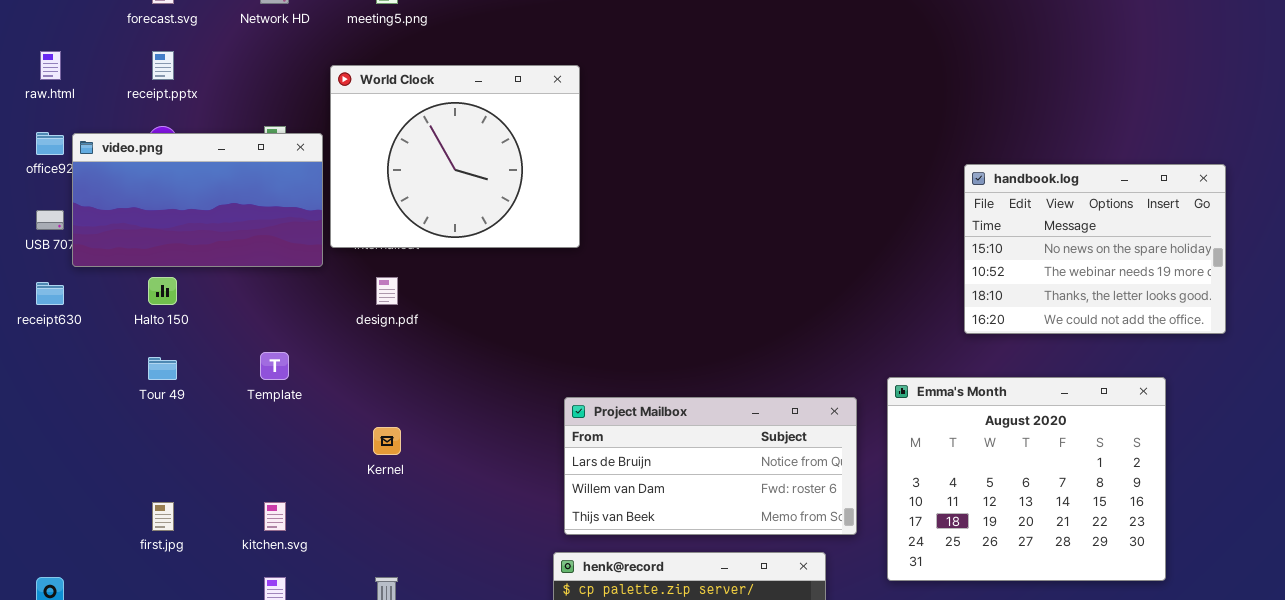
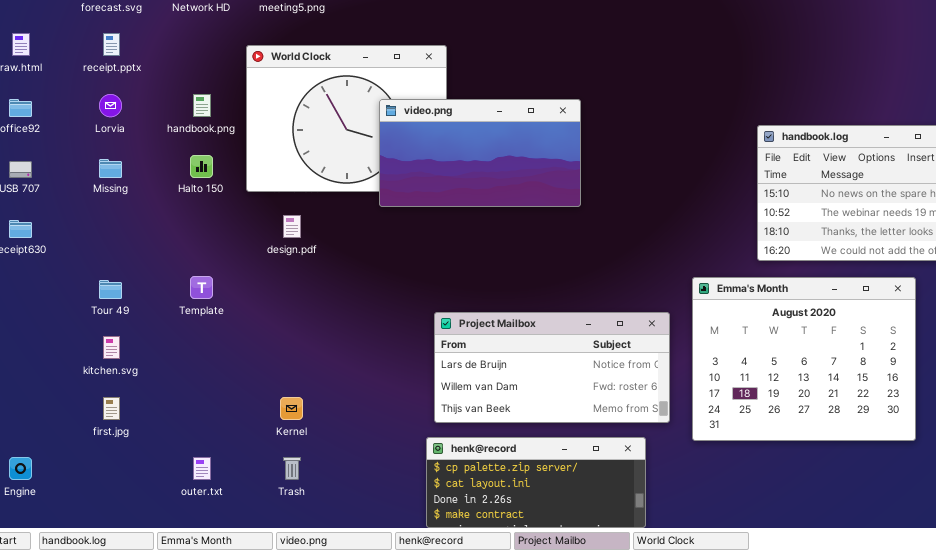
video.png: [72,133,323,267] -> [379,99,581,207], moved
Halto 150: [148,277,177,305] -> [190,155,213,178], moved
Emma's Month: [887,377,1166,581] -> [692,277,916,441], moved
Kernel: [373,427,401,455] -> [280,397,303,420], moved
kitchen.svg: [264,502,286,531] -> [103,336,120,359], moved

